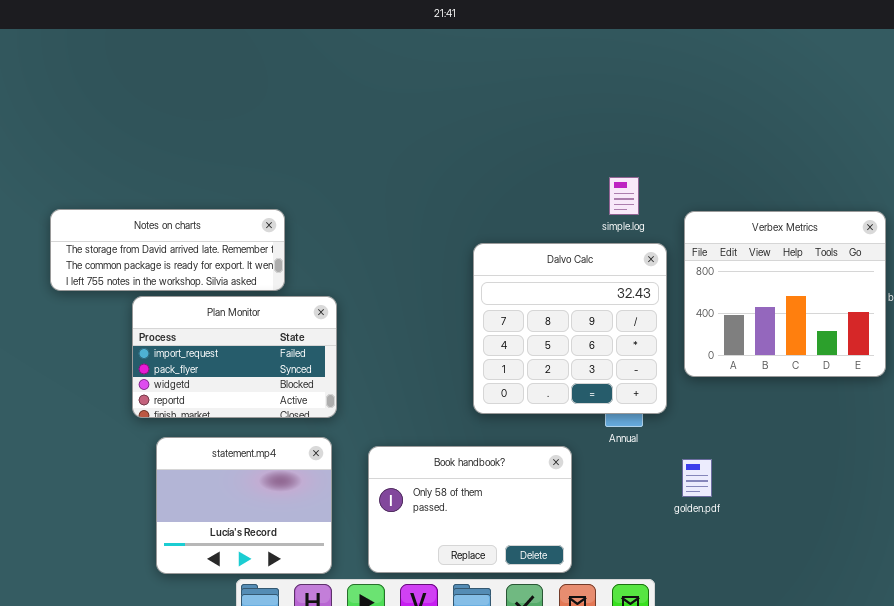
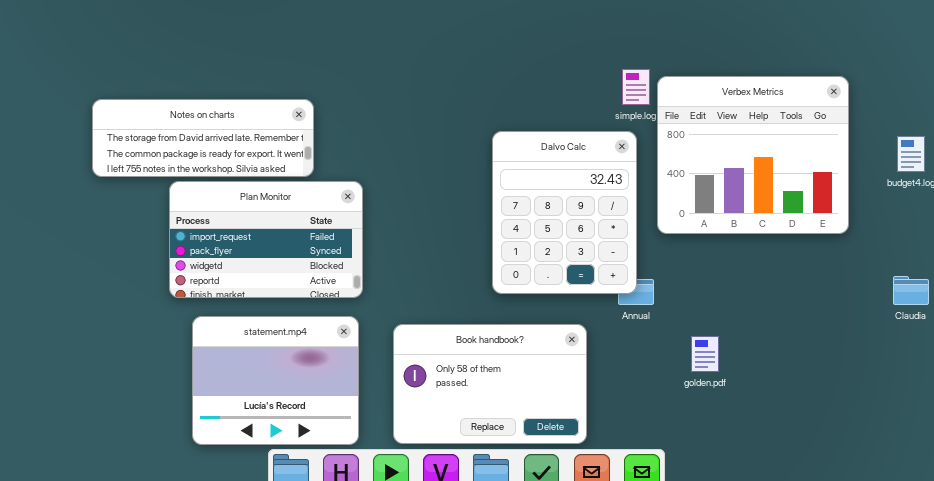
Verbex Metrics: [684,211,886,377] -> [657,76,849,234], moved
Dalvo Calc: [473,243,667,414] -> [492,131,637,294], resized

